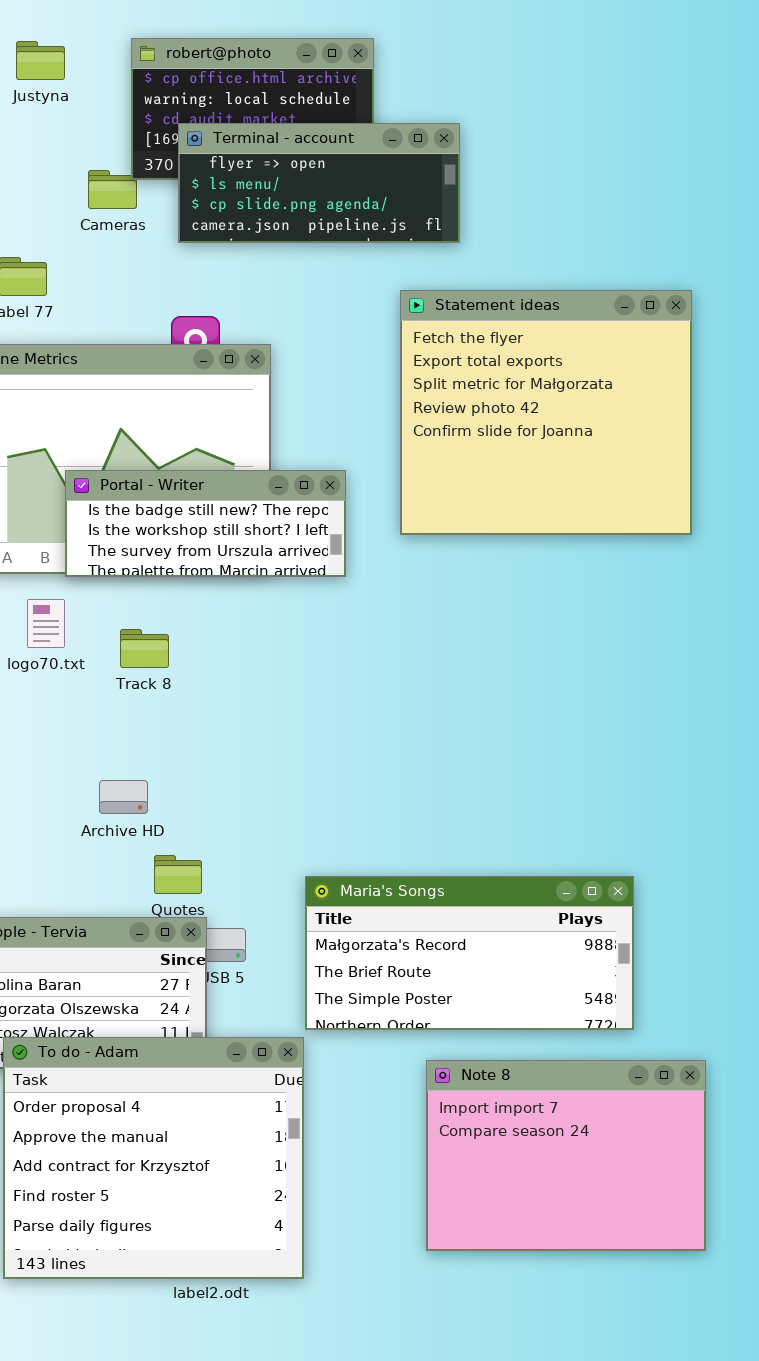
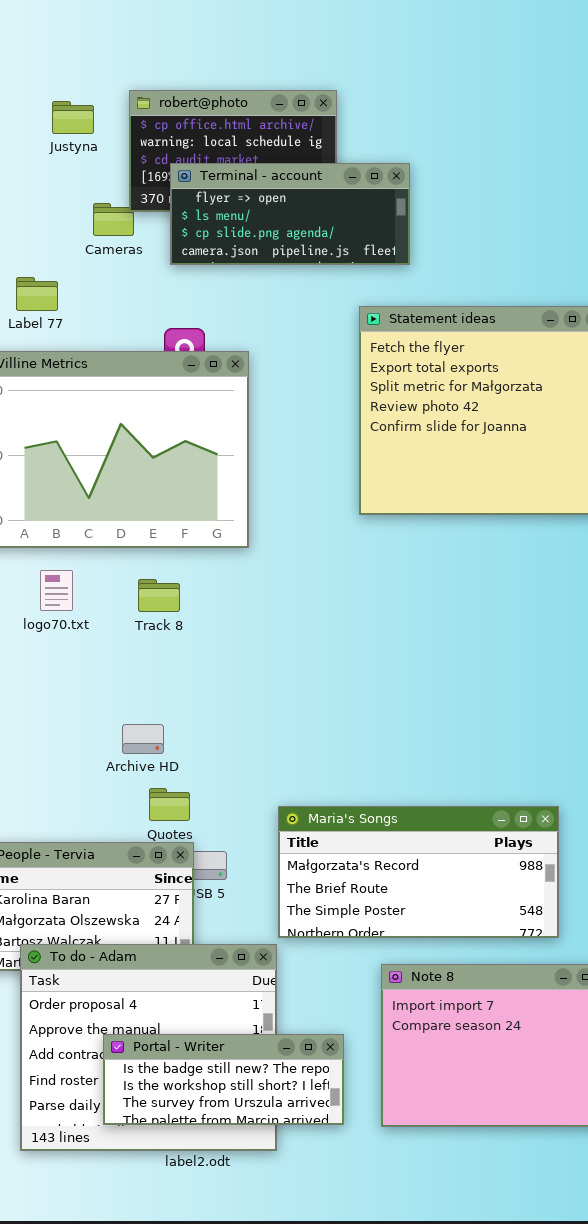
Justyna: [16,41,65,80] -> [52,101,94,134], moved
Portal - Writer: [65,470,346,577] -> [103,1034,344,1125], moved
Track 8: [120,629,169,668] -> [138,579,180,612], moved
Archive HD: [99,780,148,814] -> [122,724,164,754], moved

